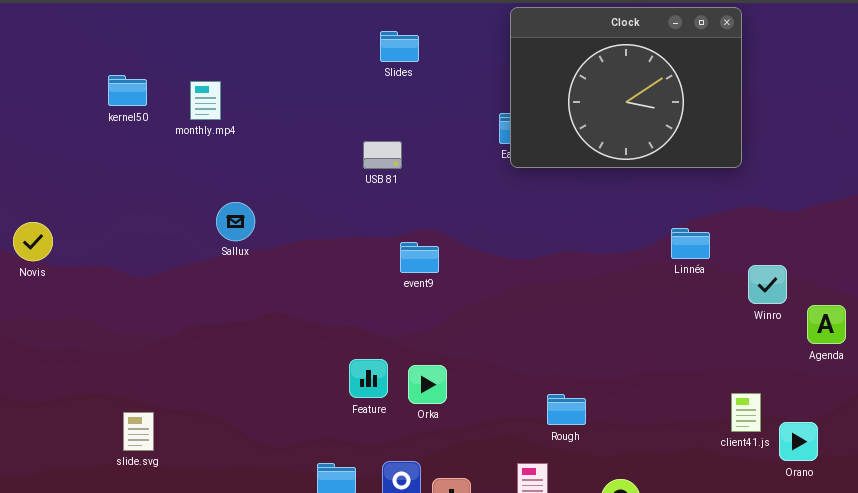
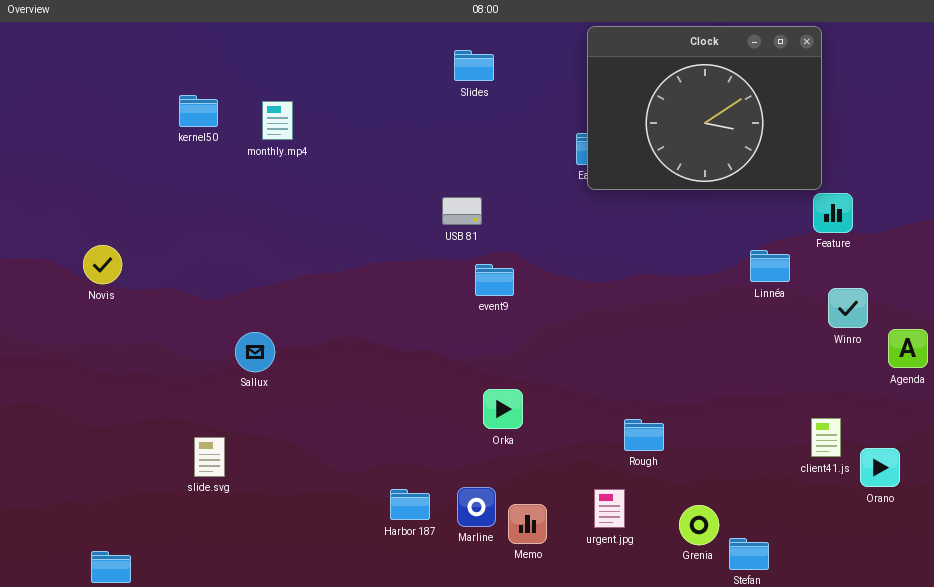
USB 81: [363,141,402,169] -> [442,197,482,225], moved
Sallux: [216,202,255,241] -> [235,332,275,372], moved
Feature: [349,359,388,398] -> [813,193,853,233], moved

